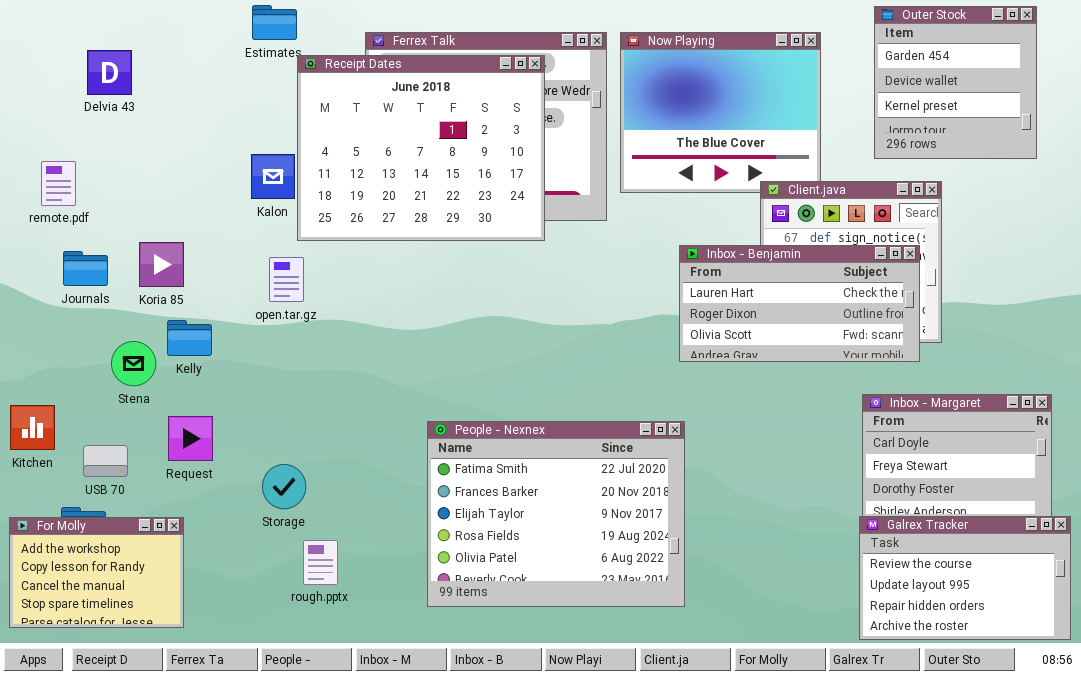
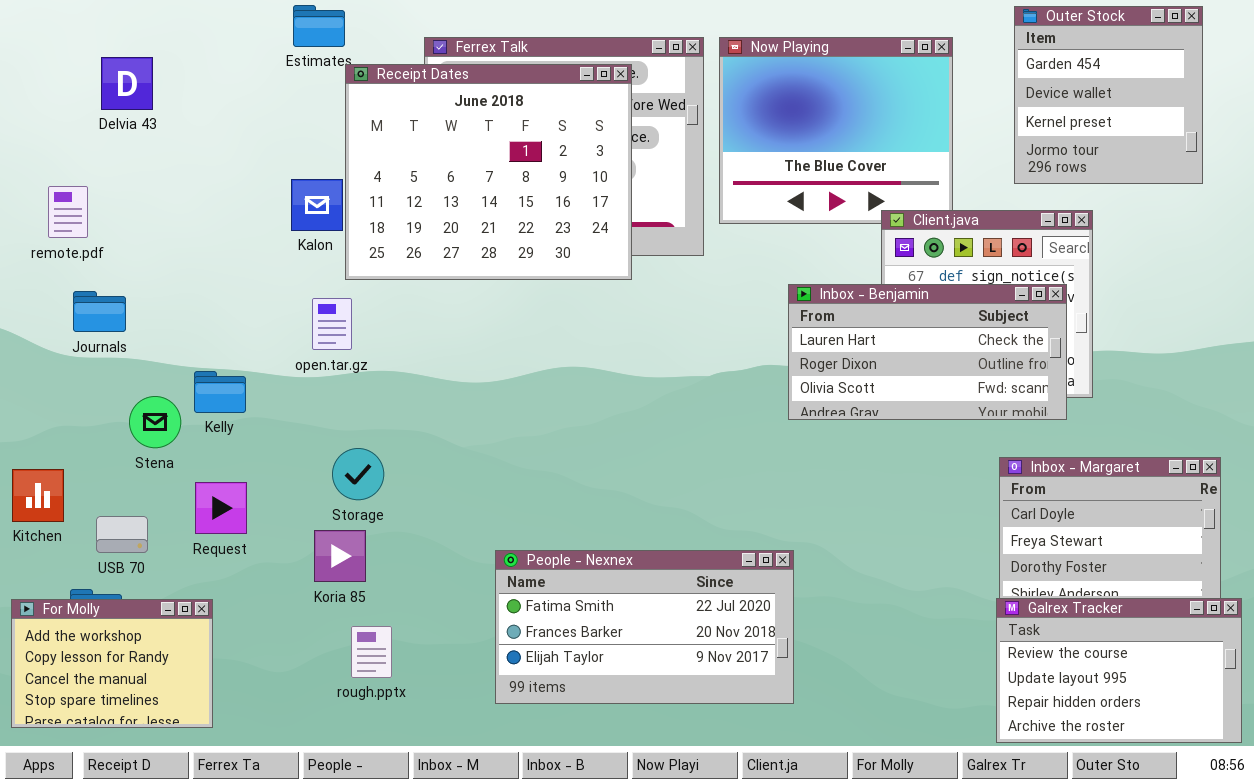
Koria 85: [139,242,184,287] -> [314,530,366,582], moved
People - Nexnex: [427,421,685,607] -> [495,550,794,704], resized
Storage: [262,464,306,509] -> [332,448,384,500], moved

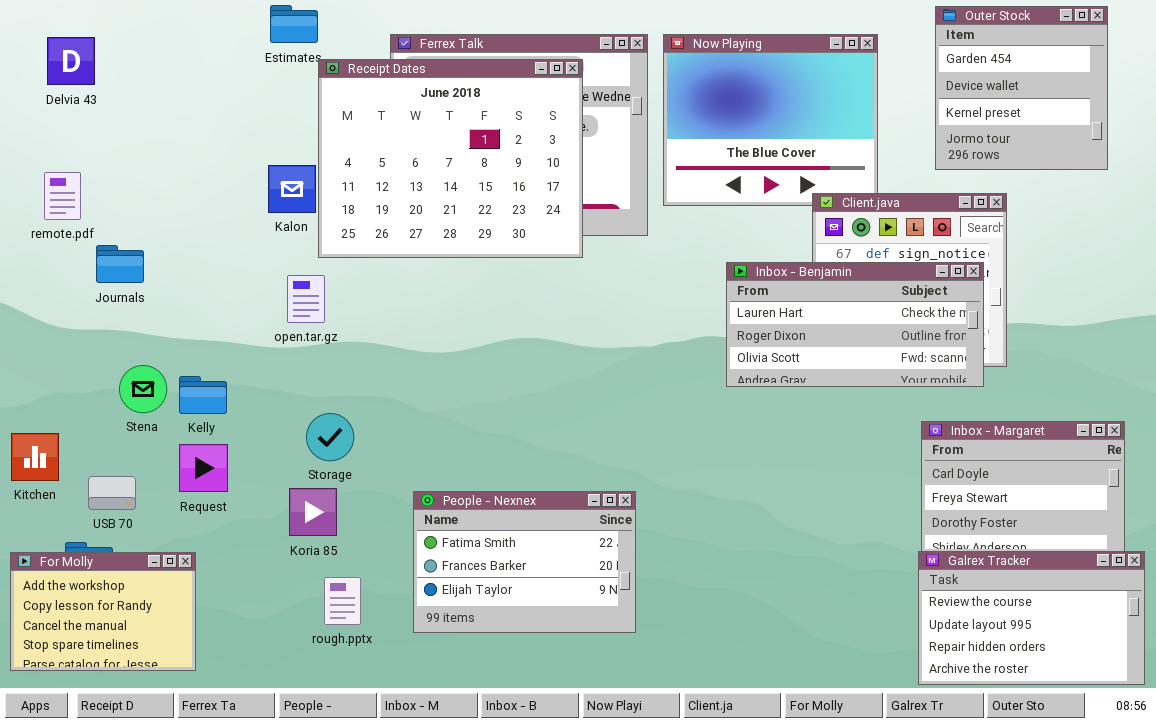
Delvia 43: [101,57,153,110] -> [47,37,95,85], moved
Journals: [73,291,126,332] -> [96,245,144,283], moved
Kelly: [194,371,246,413] -> [179,376,227,414], moved
People - Nexnex: [495,550,794,704] -> [413,491,636,633], moved, resized

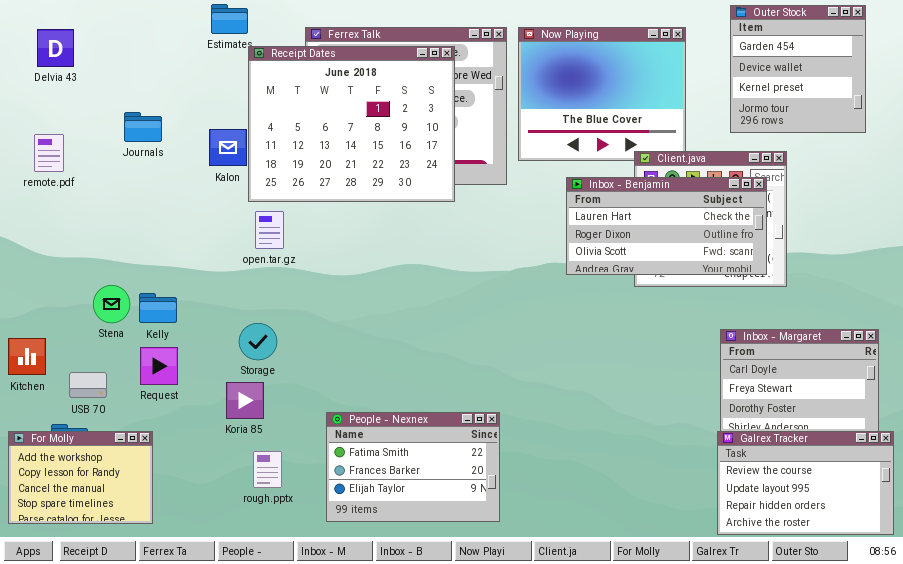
Journals: [96,245,144,283] -> [124,112,162,142], moved
Inbox - Benjamin: [726,262,984,387] -> [566,177,767,275], moved
open.tar.gz: [287,275,325,323] -> [255,211,284,249], moved
People - Nexnex: [413,491,636,633] -> [326,412,500,522], moved

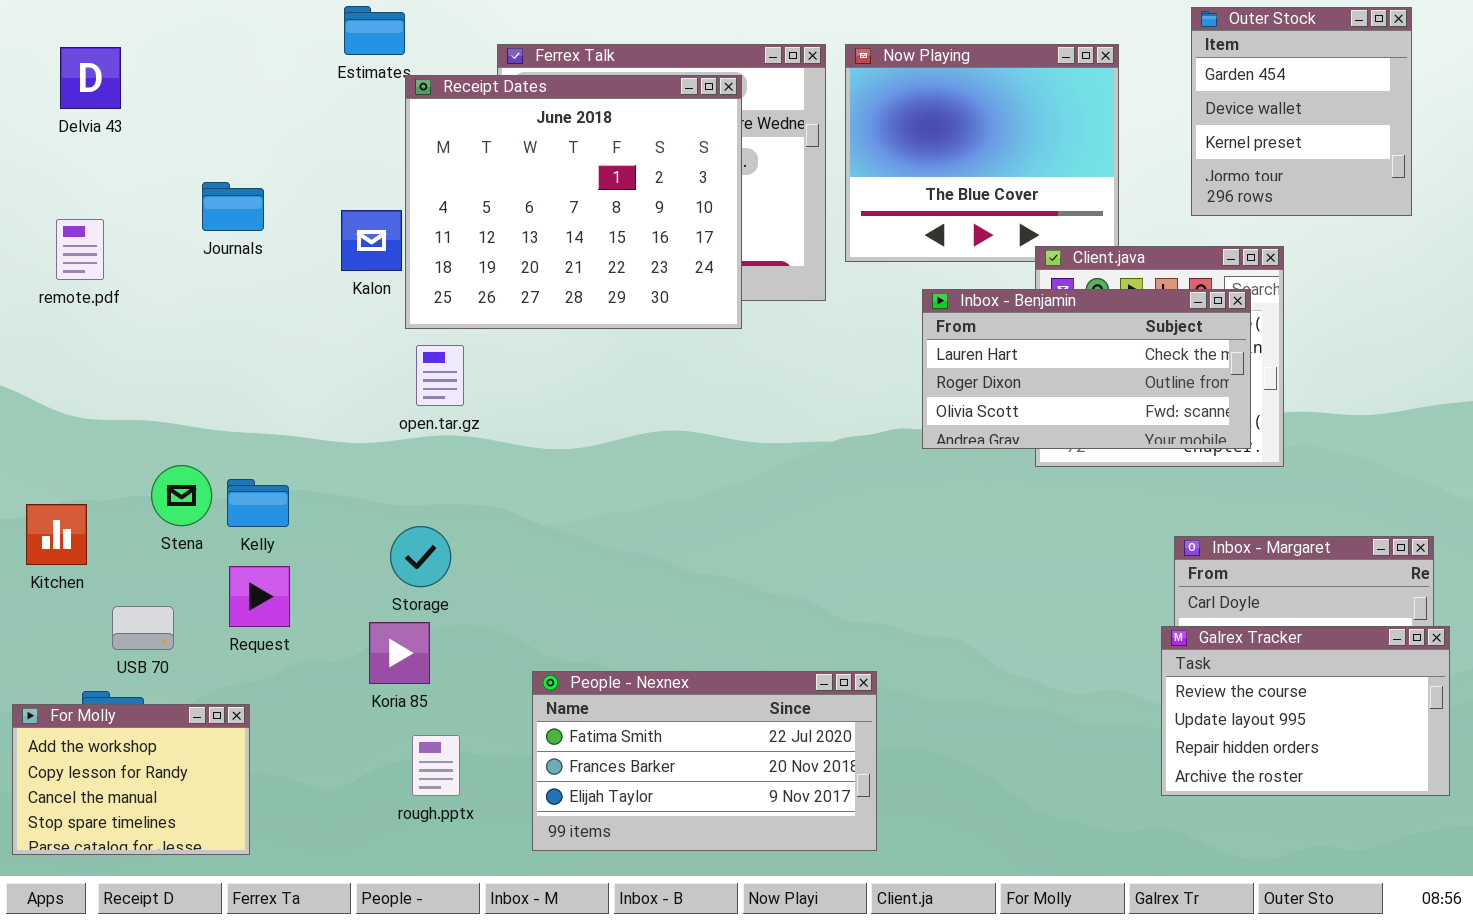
Kitchen: [8,338,46,375] -> [26,504,87,565], moved
People - Nexnex: [326,412,500,522] -> [532,671,877,851], resized
Galrex Tracker: [717,431,894,535] -> [1161,626,1450,796], moved

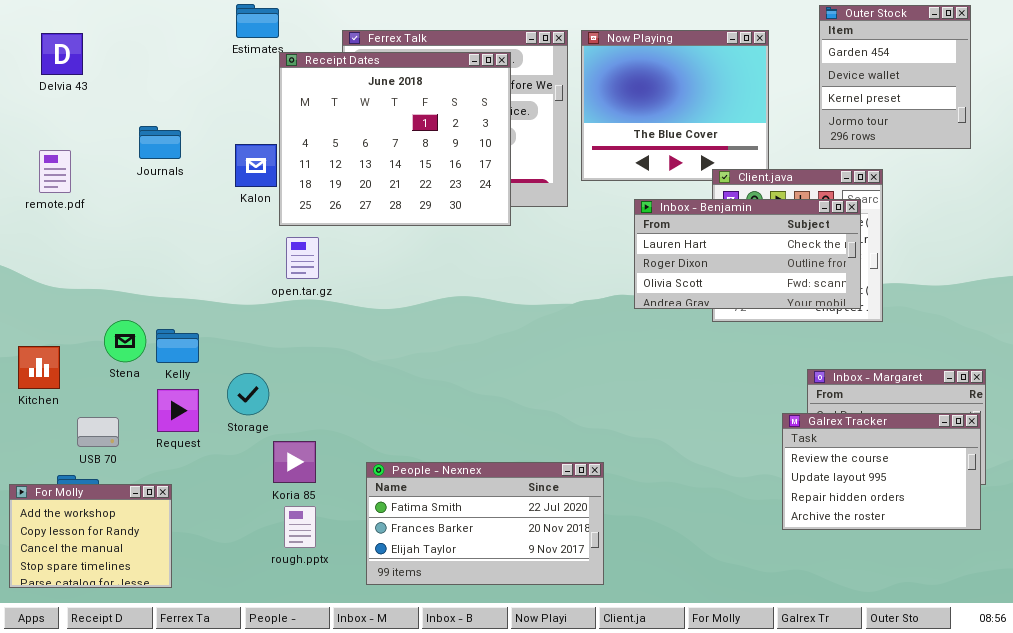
Storage: [390,526,451,587] -> [227,373,269,415], moved
Koria 85: [369,622,430,684] -> [273,441,316,483], moved
Galrex Tracker: [1161,626,1450,796] -> [782,413,981,530], moved

